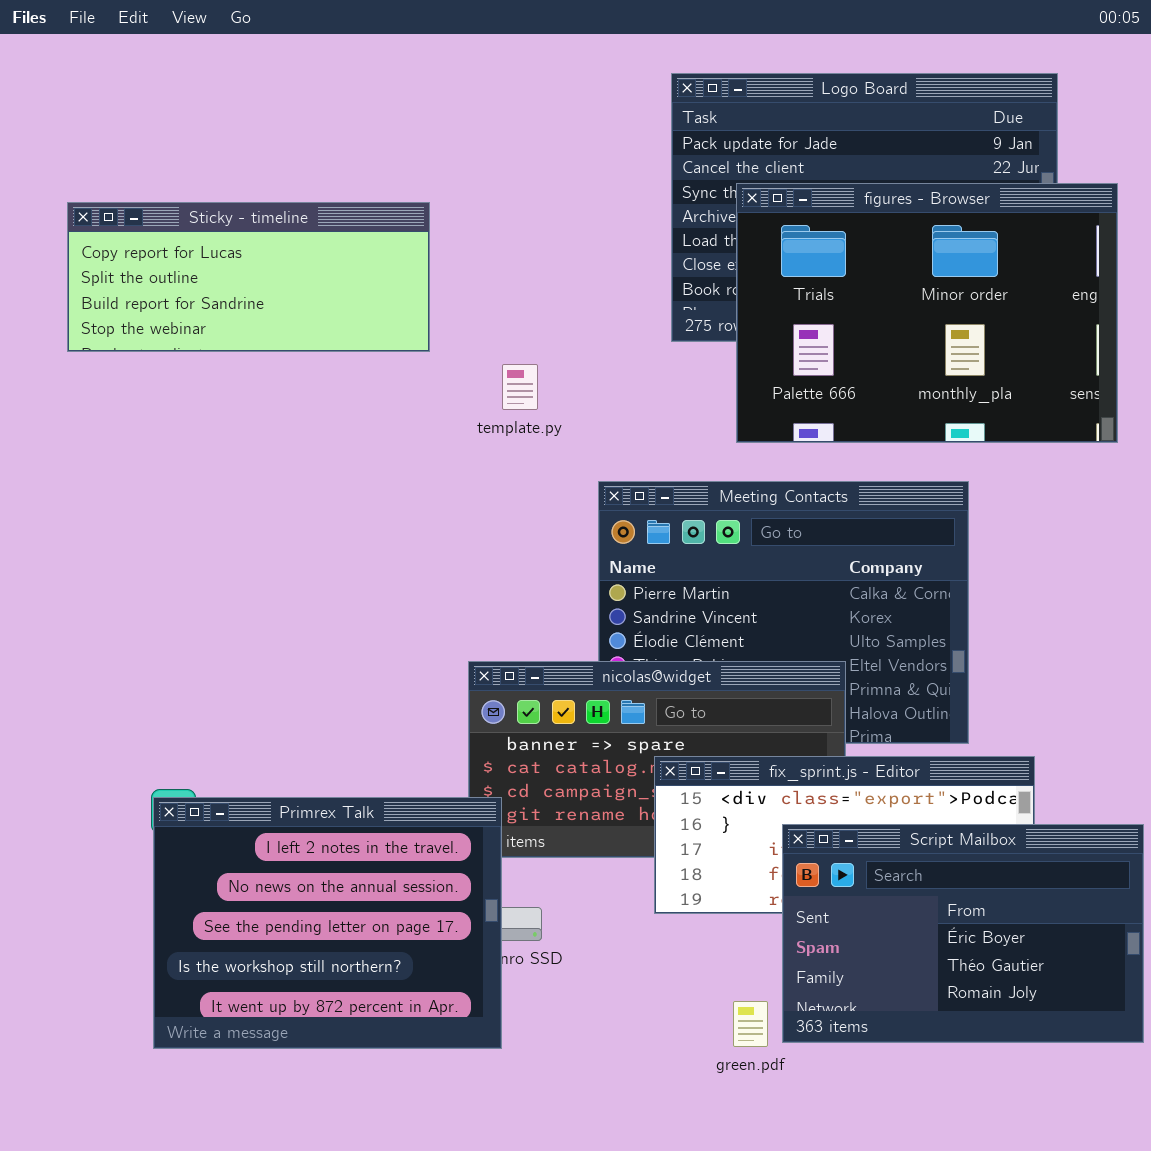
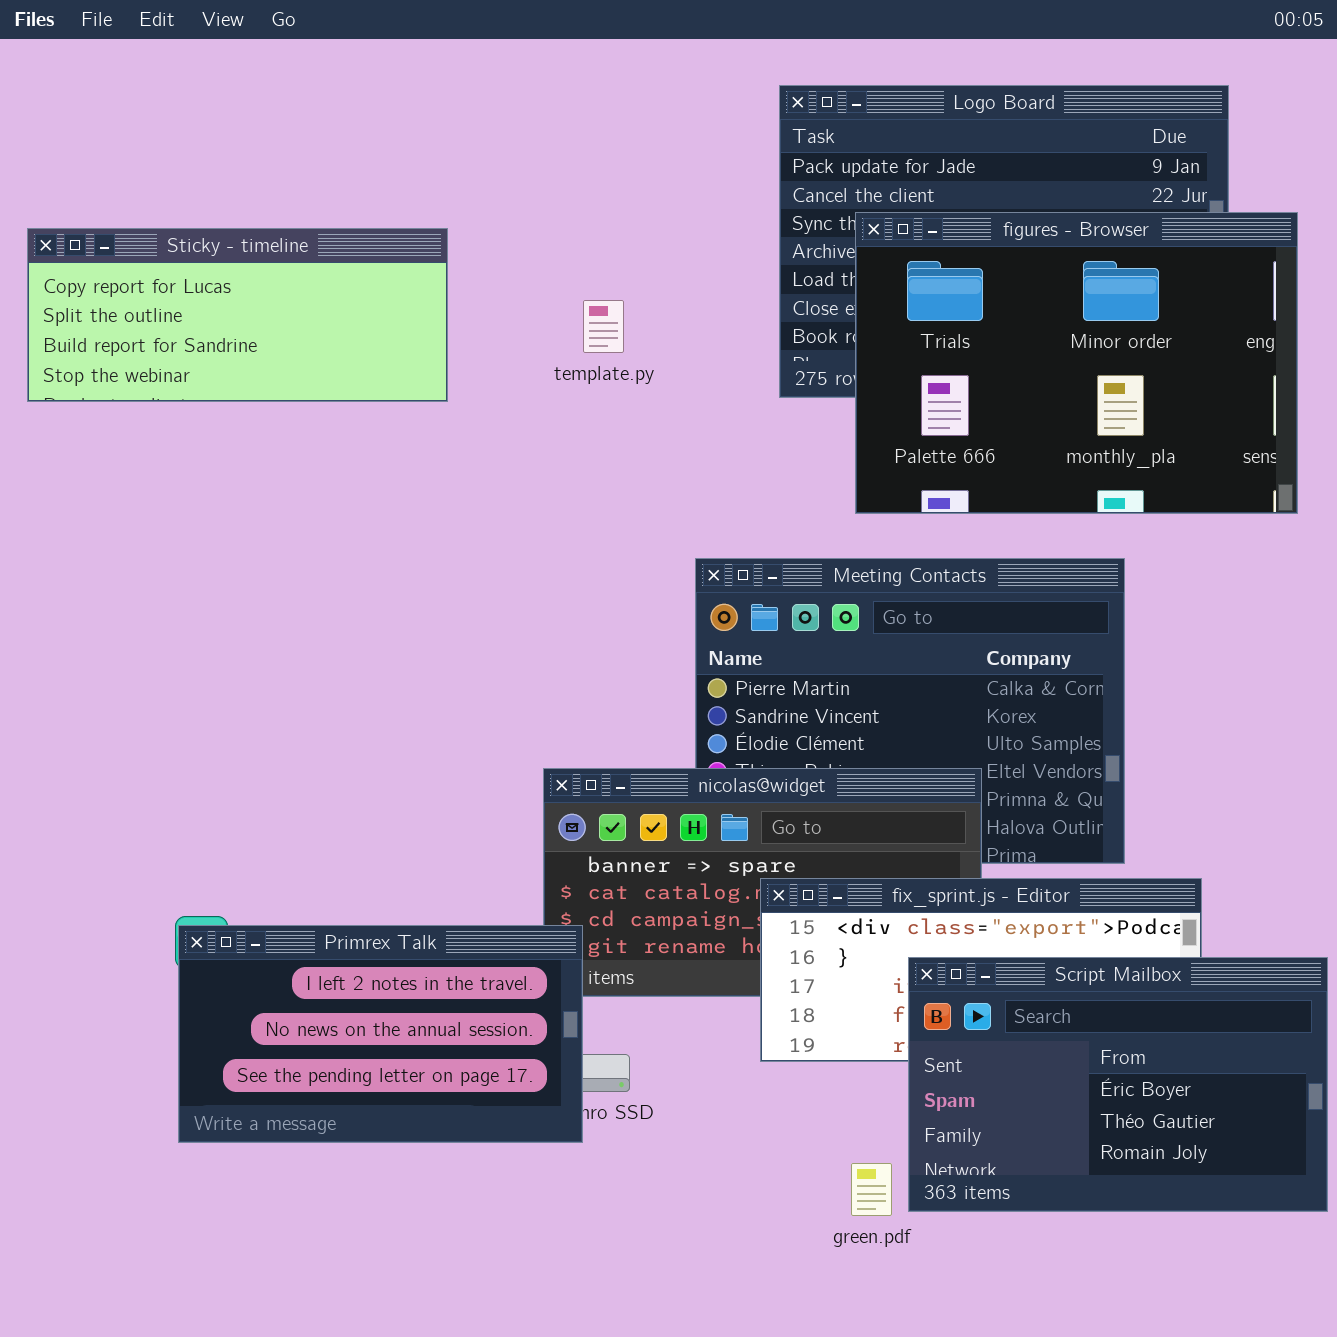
Sticky - timeline: [67,202,430,352] -> [27,228,448,402], moved
template.py: [502,364,538,410] -> [583,300,624,353], moved
Primrex Talk: [153,797,502,1049] -> [178,925,583,1143], resized

